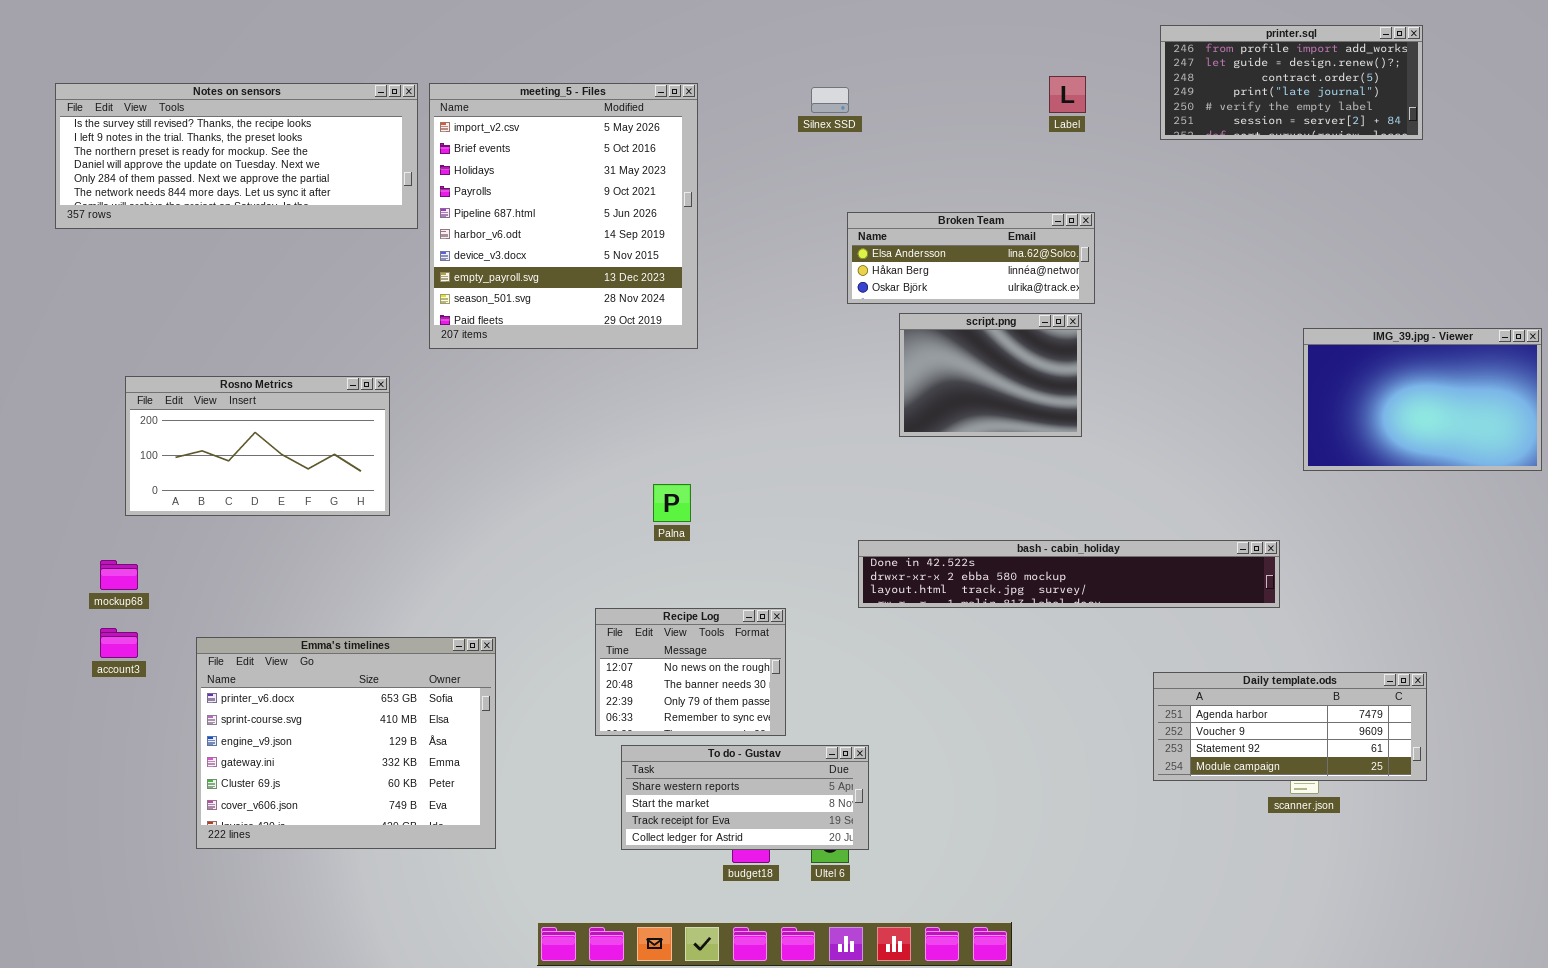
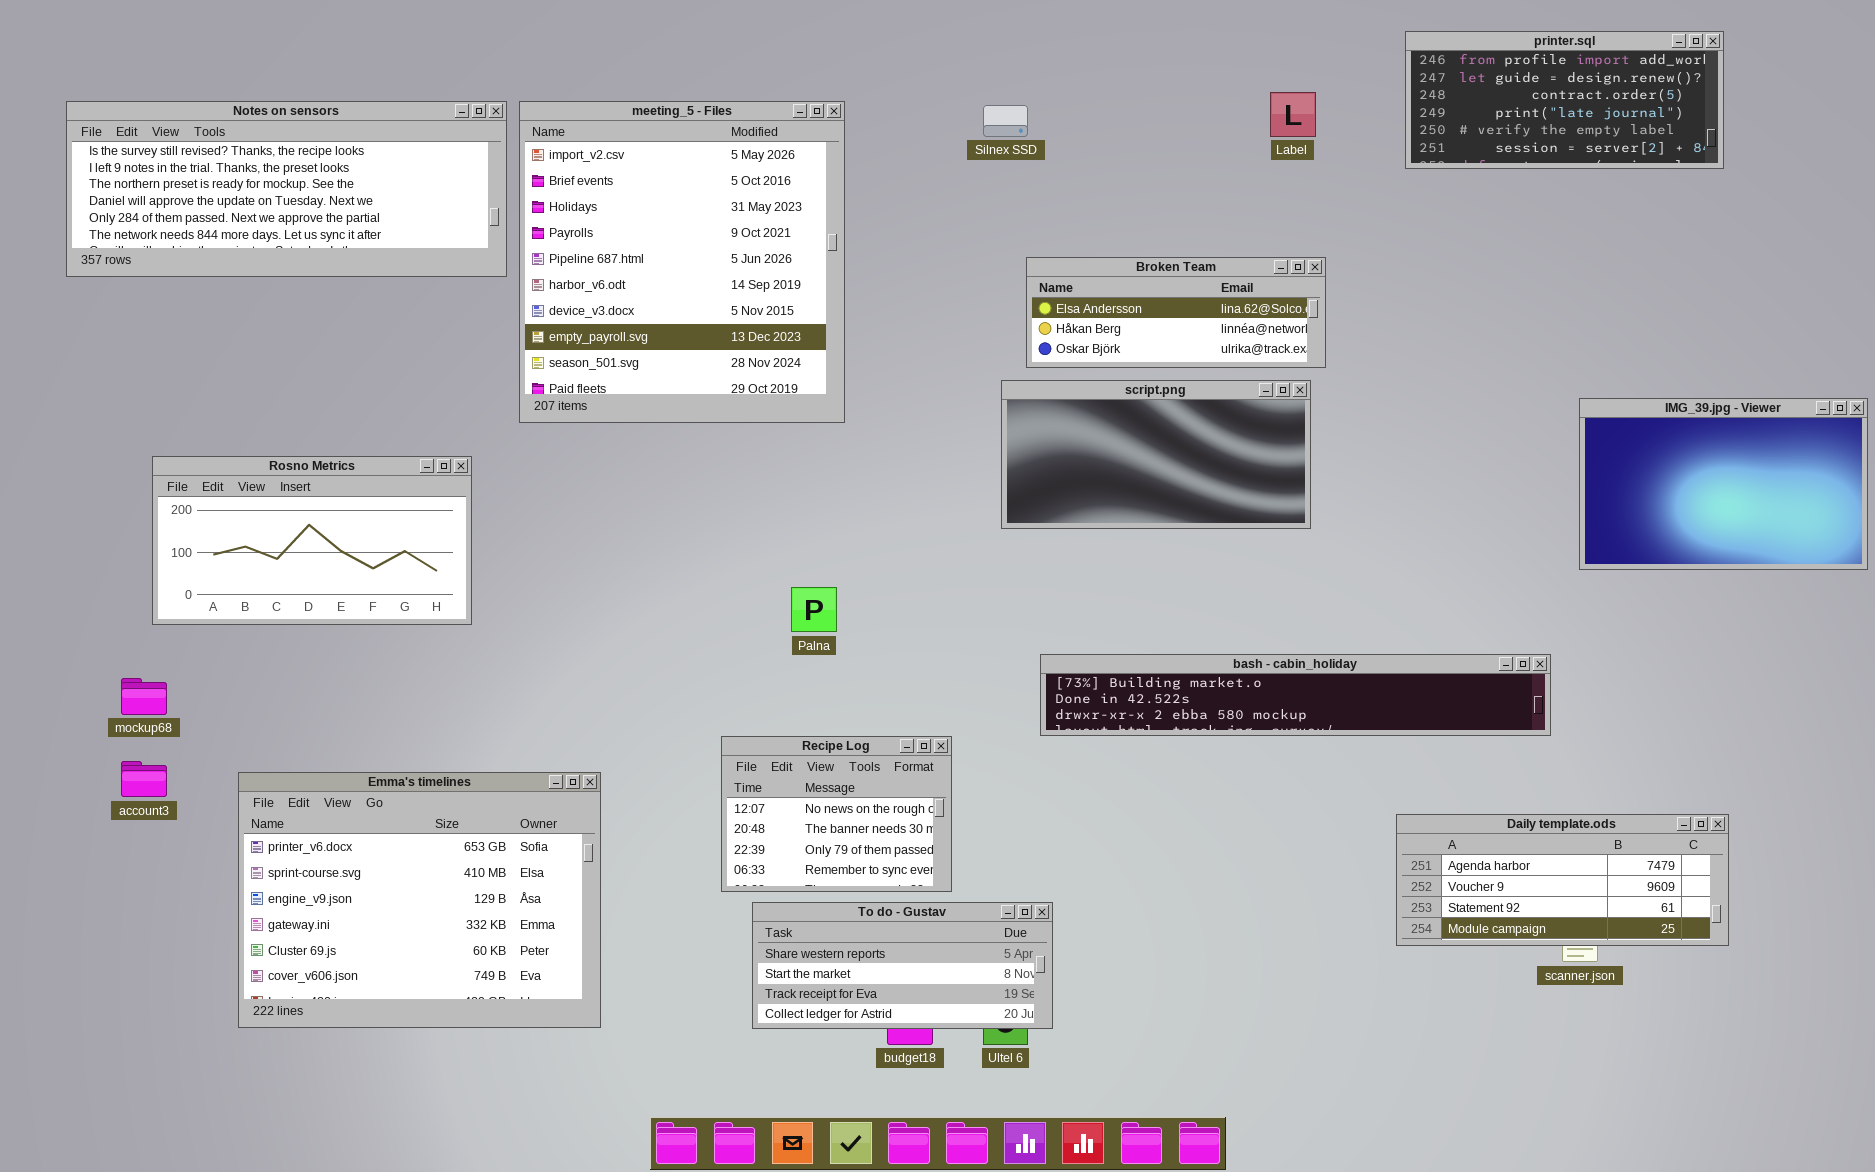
script.png: [899,313,1082,437] -> [1001,380,1311,529], resized
bash - cabin_holiday: [858,540,1280,608] -> [1040,654,1551,736], scrolled up 1 row

